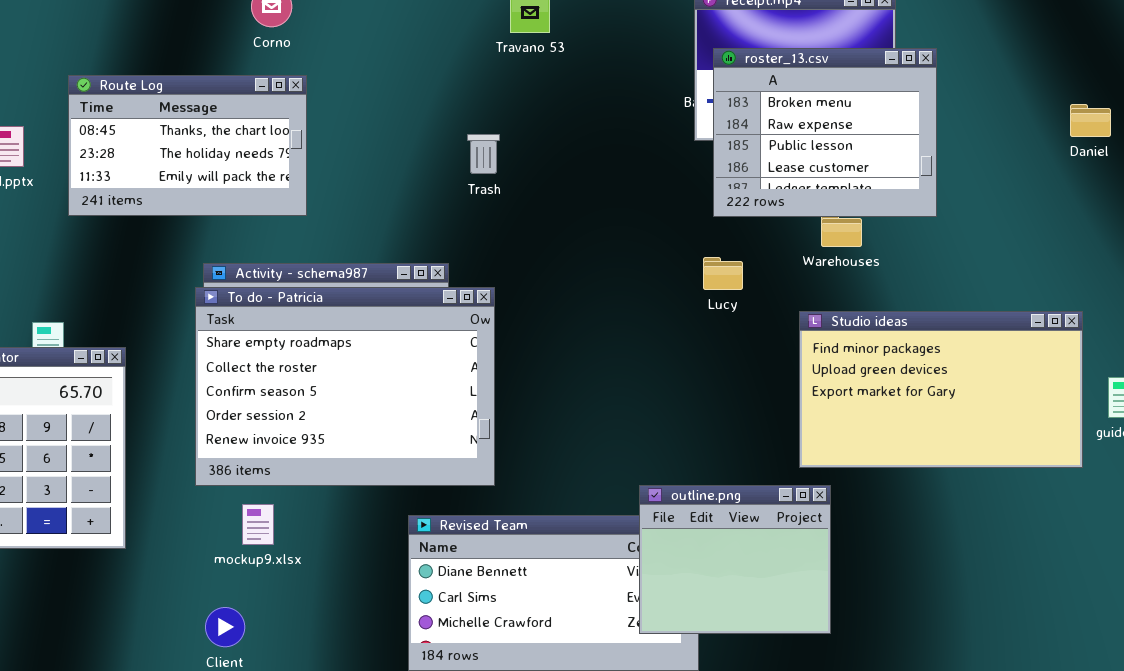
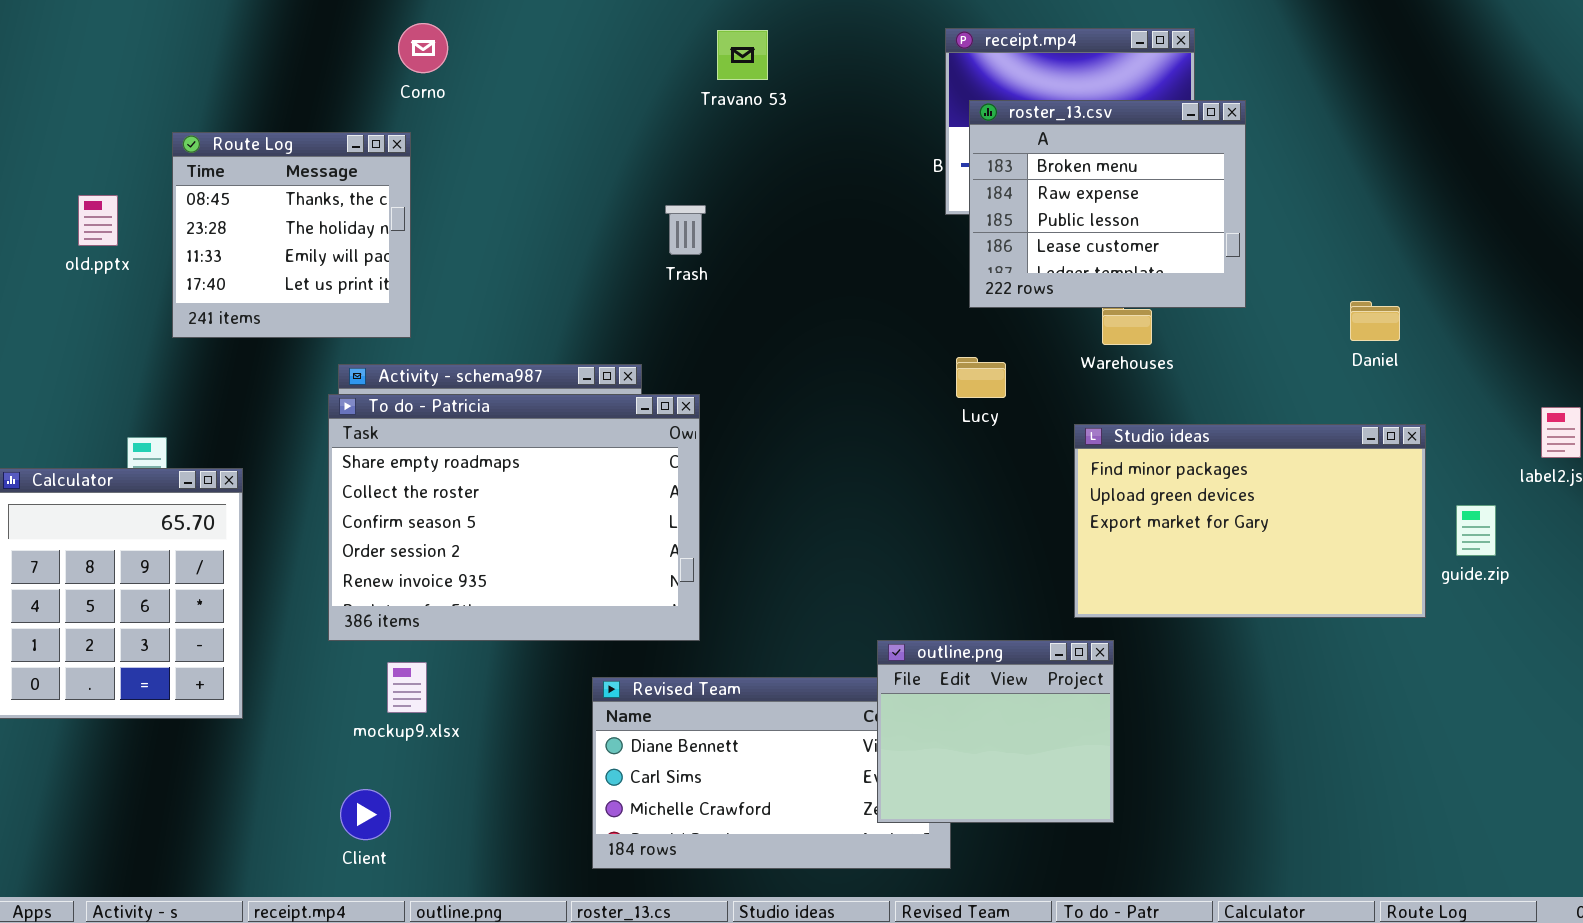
Route Log: [68,75,307,216] -> [172,132,411,338], resized
Daniel: [1070,104,1111,137] -> [1350,301,1400,341], moved

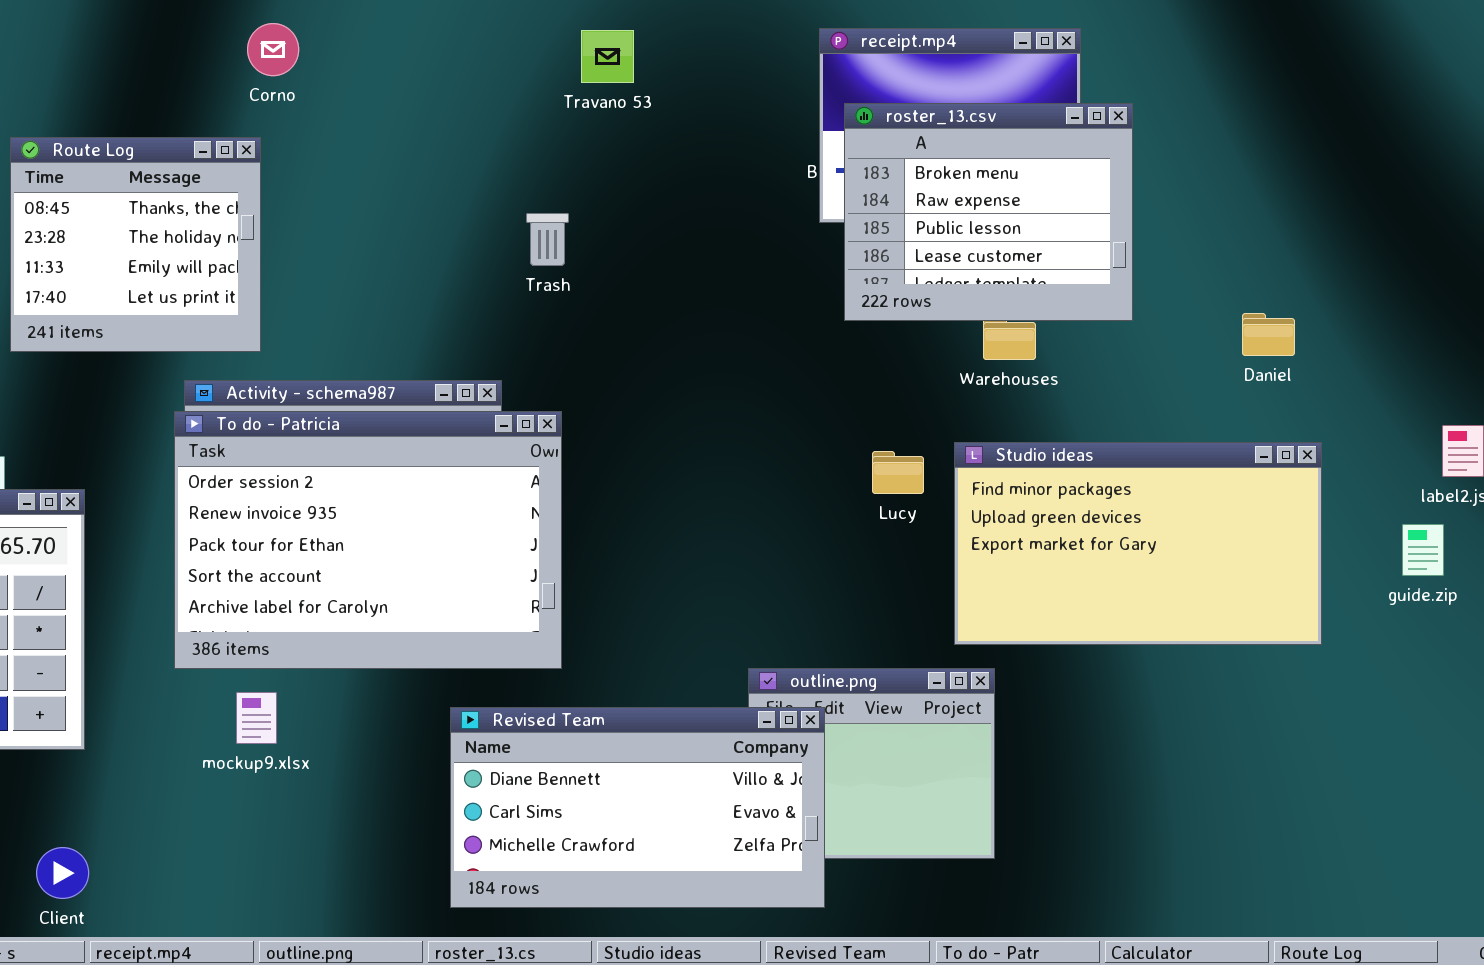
Lucy: [956,357,1006,398] -> [872,451,924,494], moved
To do - Patricia: [328,394,700,641] -> [174,411,562,669], scrolled down 3 rows
guide.zip: [1456,505,1496,556] -> [1402,524,1444,576], moved
Revised Team: [592,677,951,869] -> [450,707,825,908], raised
Client: [340,789,391,840] -> [36,847,89,899], moved

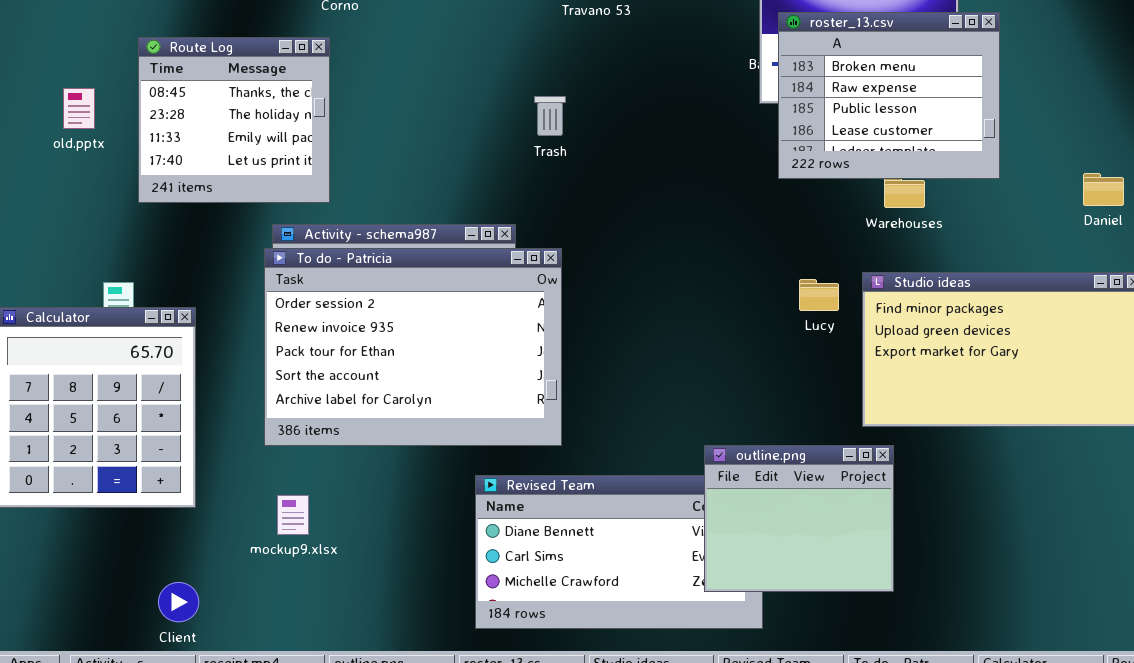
outline.png: [748,668,995,859] -> [704,445,894,592], raised
mockup9.xlsx: [236,692,277,744] -> [277,495,309,535], moved

